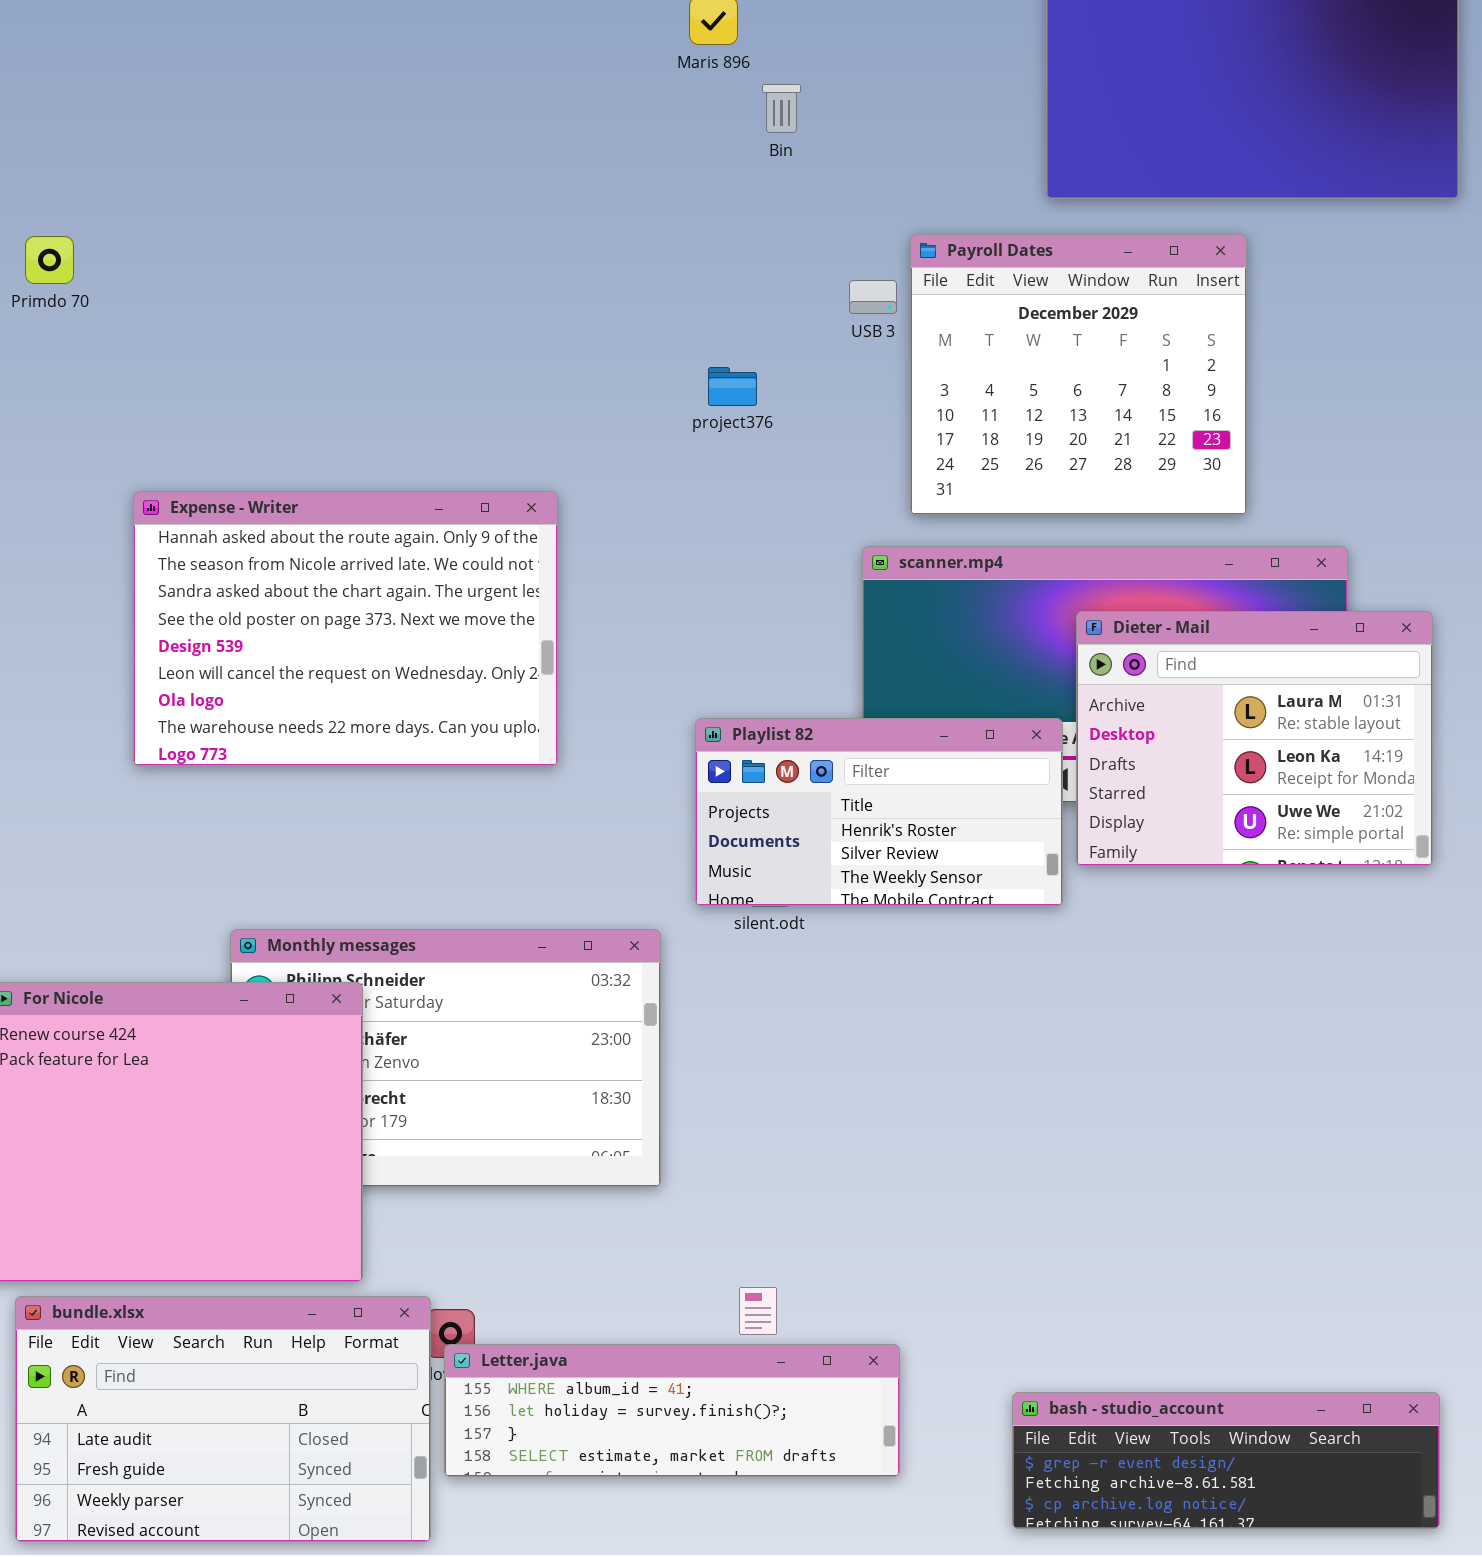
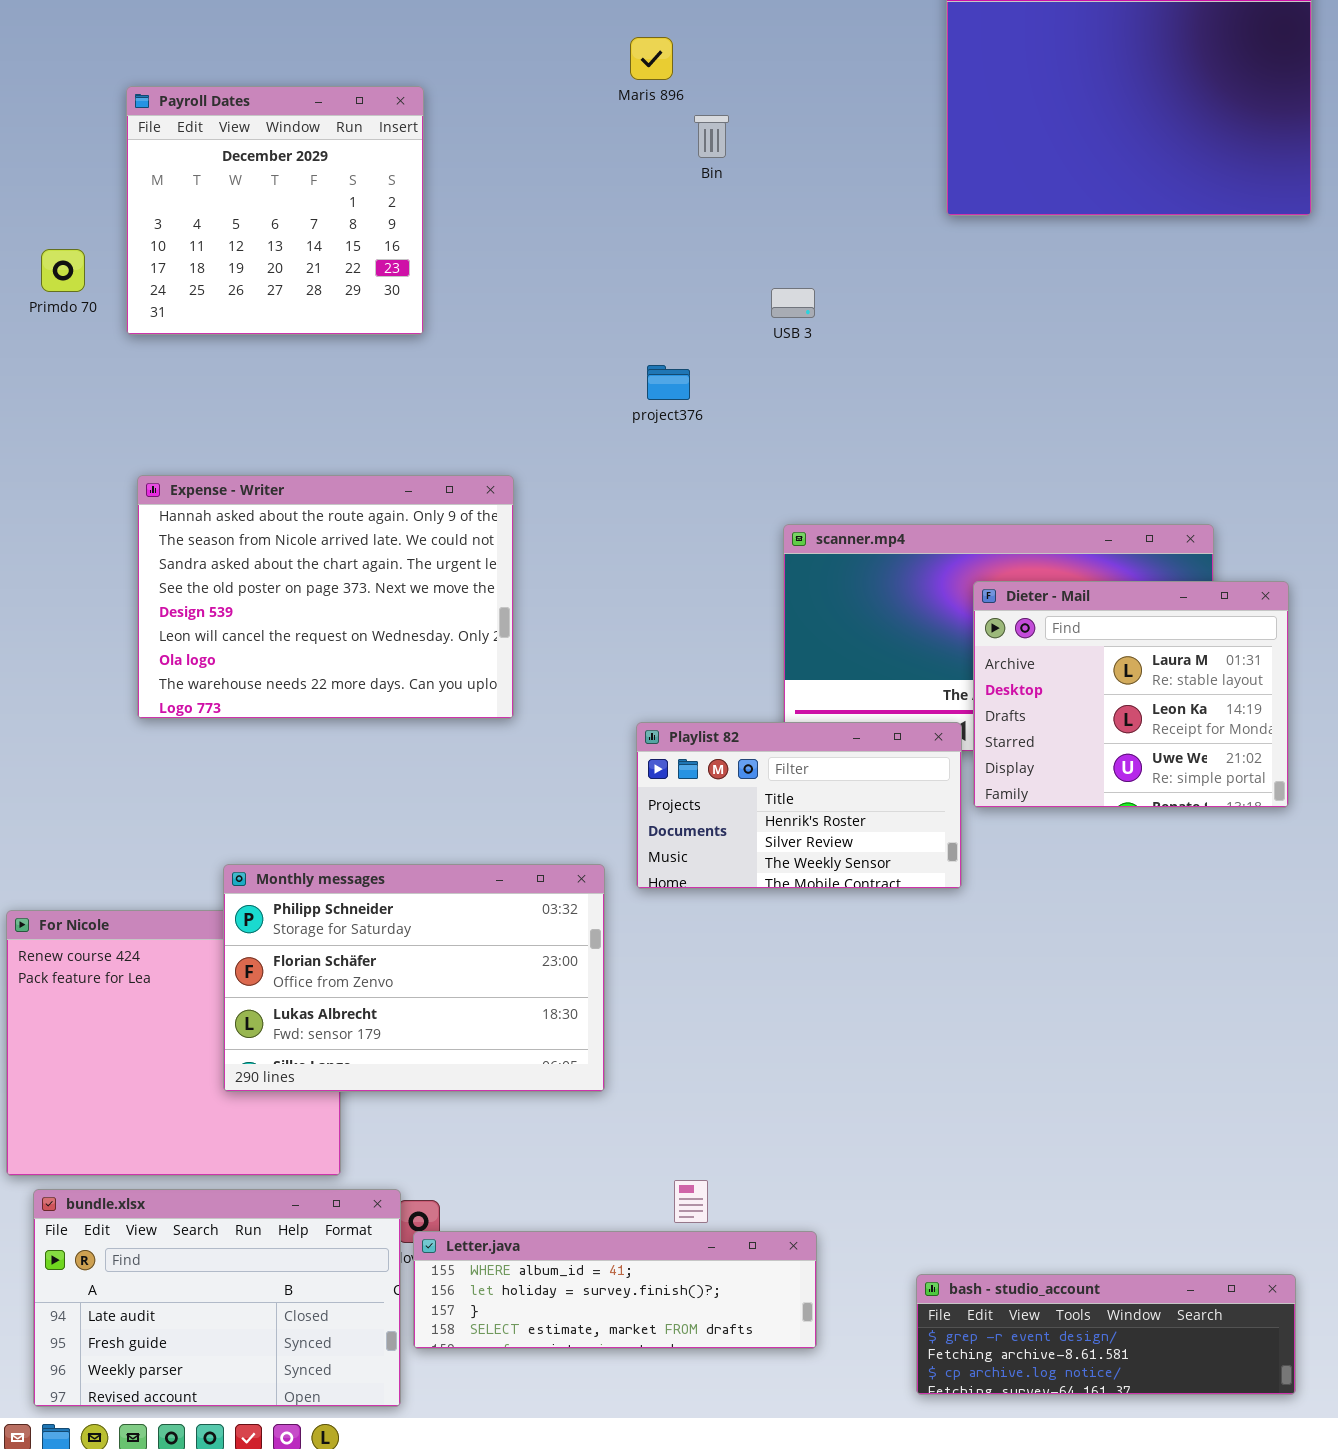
Payroll Dates: [910,234,1247,515] -> [126,86,424,335], moved
Playlist 82: [695,718,1063,906] -> [636,722,962,889], moved
Monthly messages: [230,929,661,1187] -> [223,864,605,1092], raised

